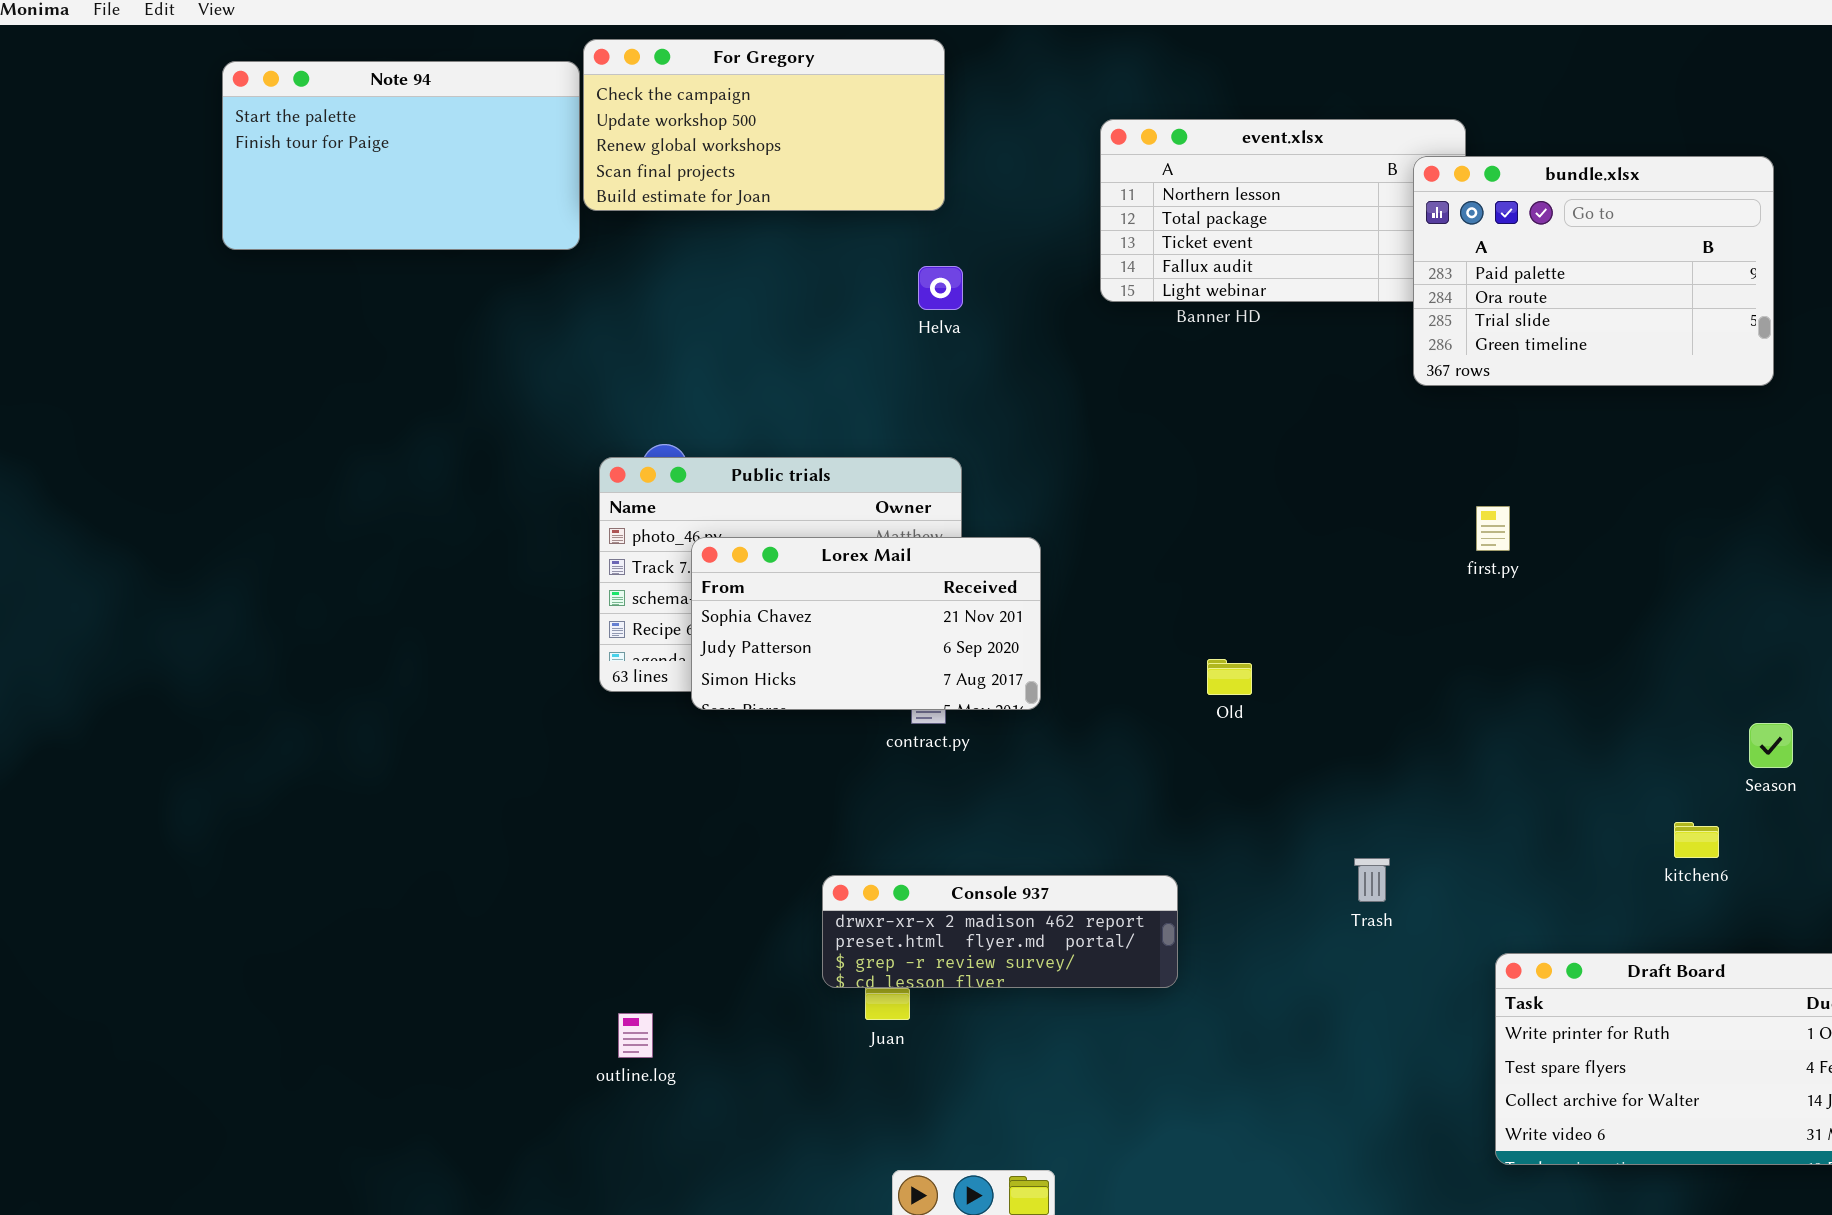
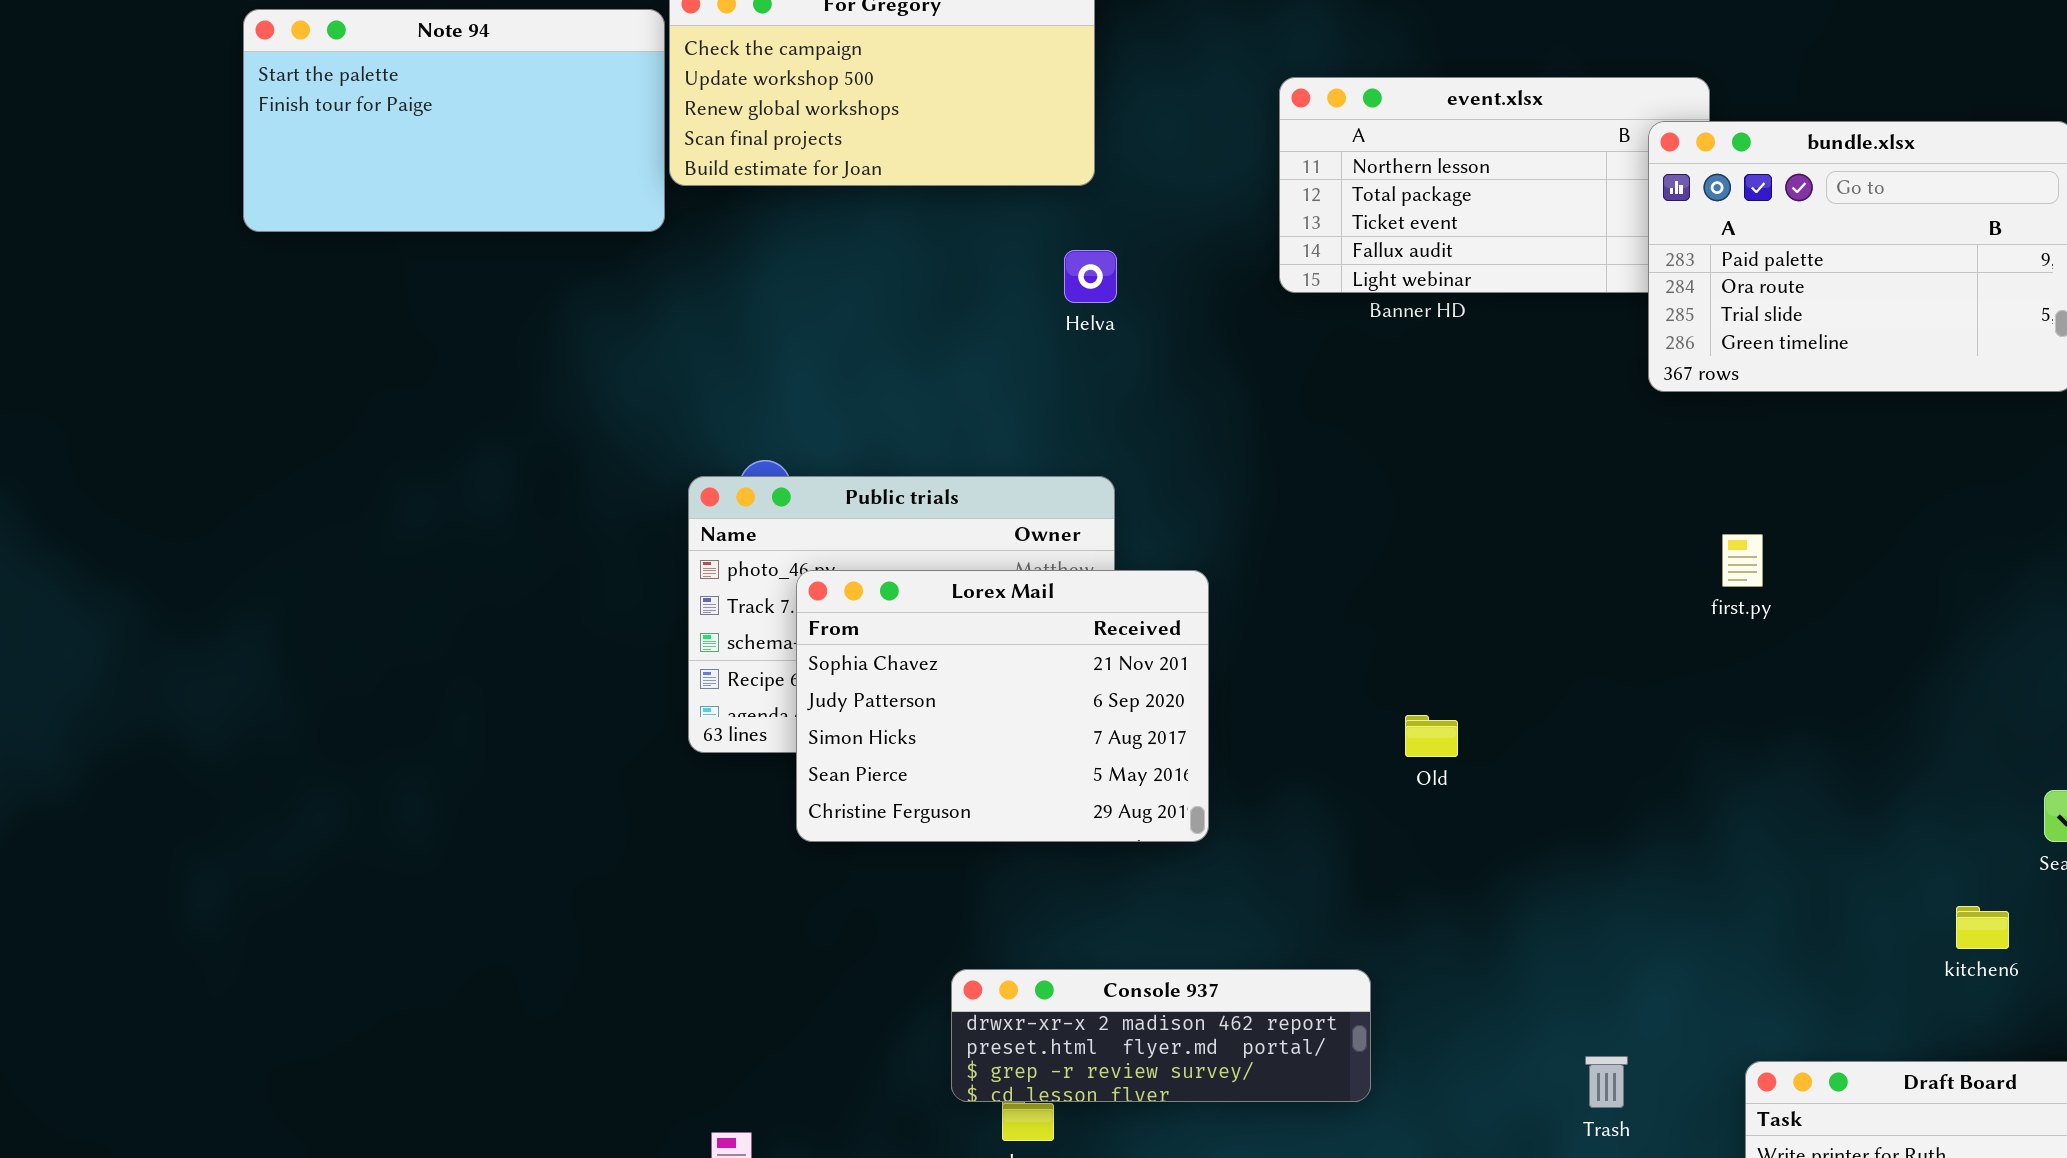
Lorex Mail: [691,537,1041,710] -> [796,570,1209,842], resized
Trash: [1354,858,1390,902] -> [1585,1056,1628,1108], moved

